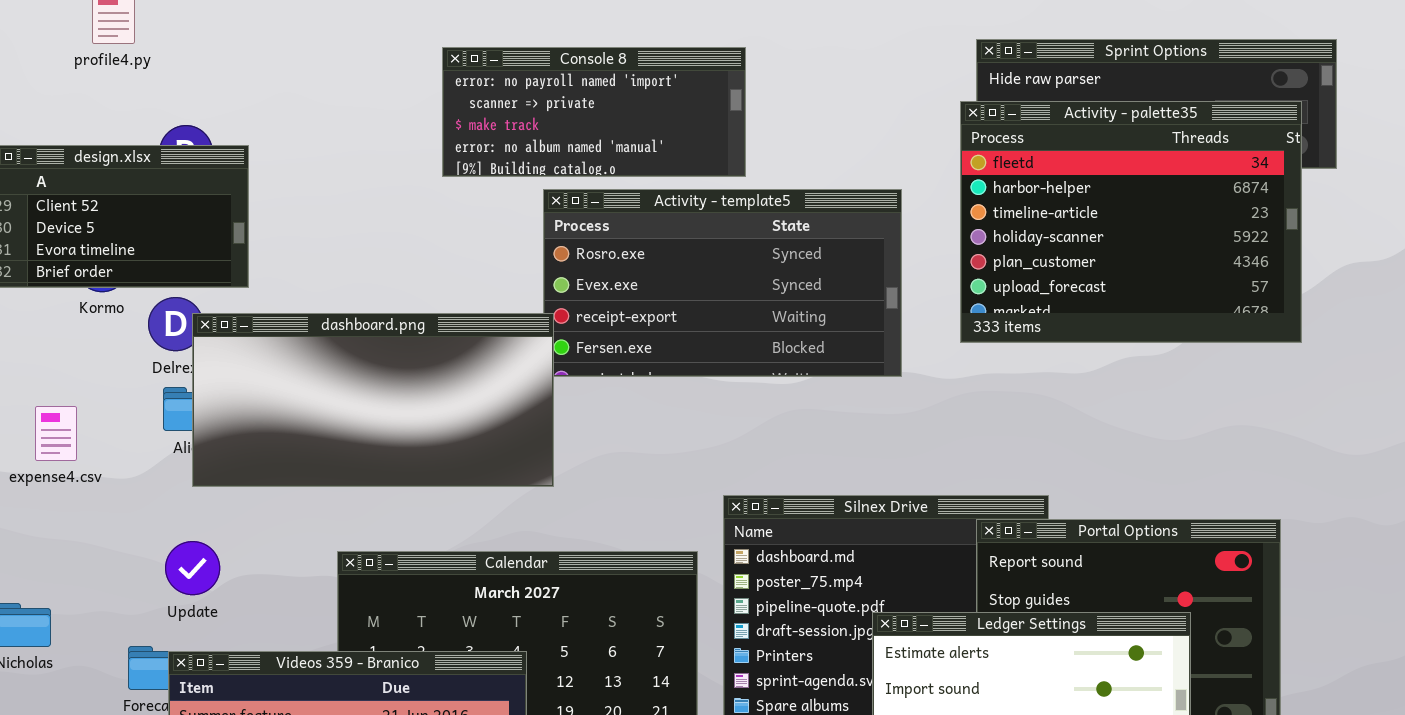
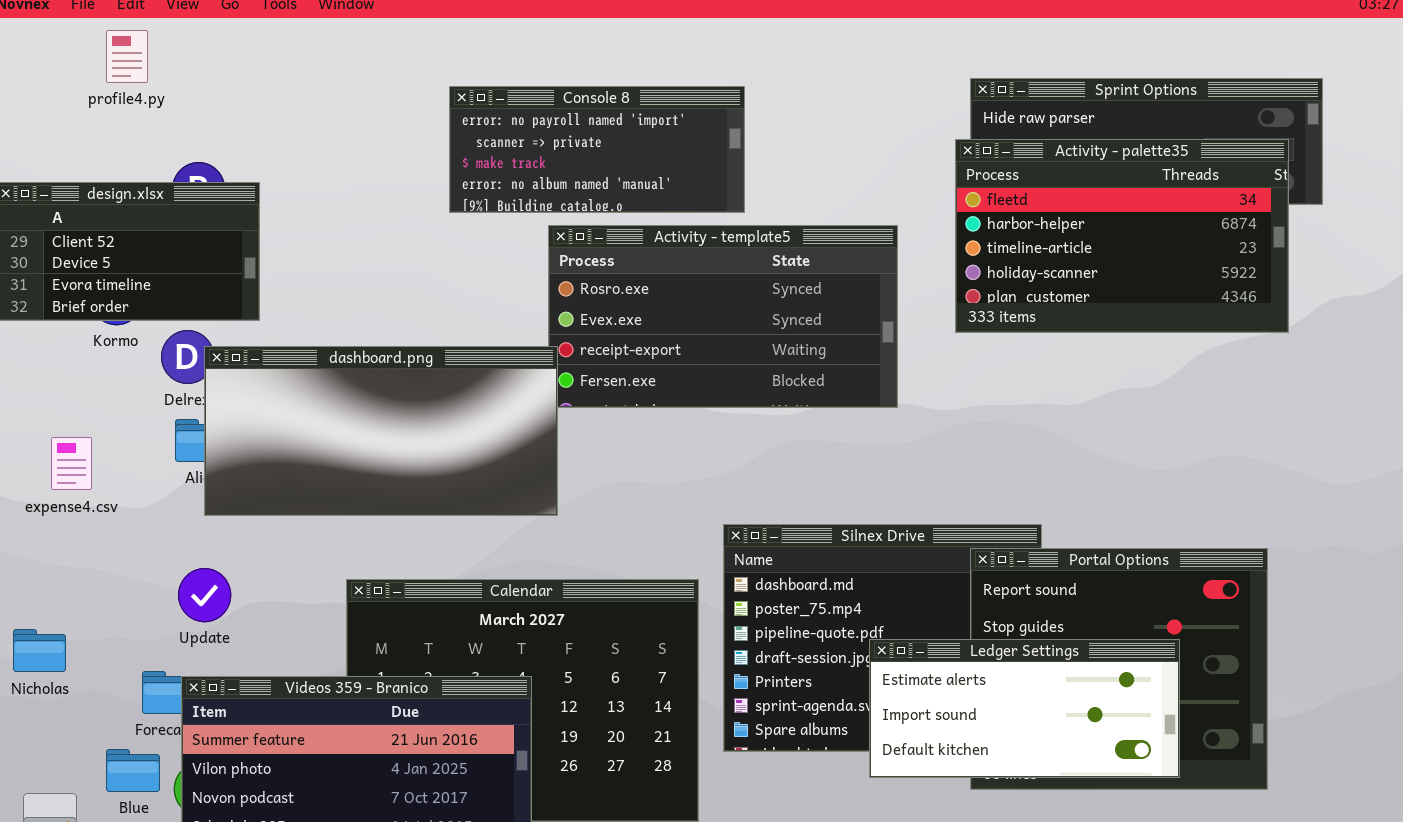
Activity - palette35: [960,101,1302,343] -> [955,139,1289,333], resized

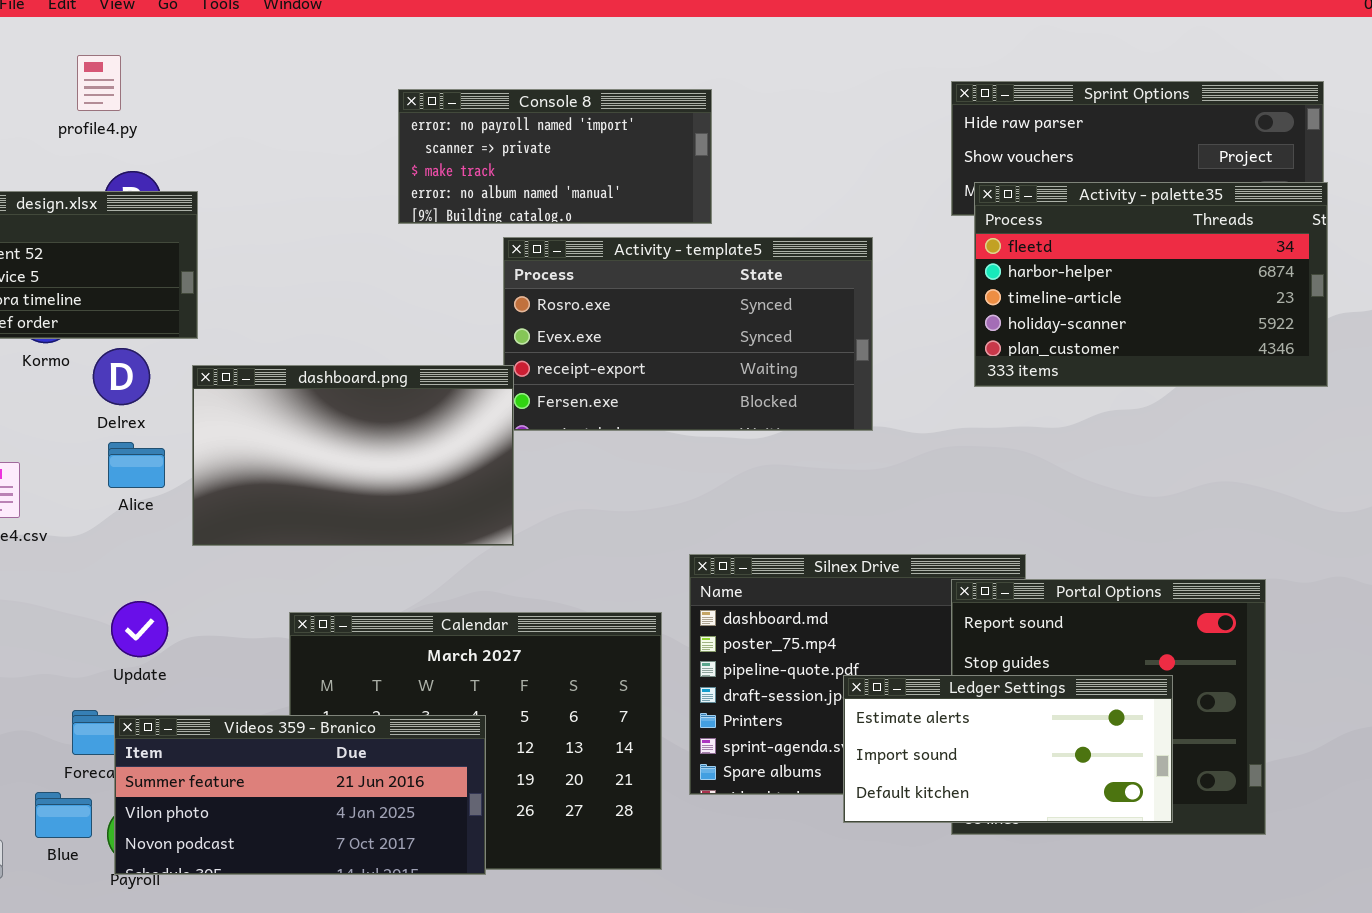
profile4.py: [106,30,148,83] -> [77,55,121,111], moved
Activity - palette35: [955,139,1289,333] -> [974,182,1328,387], moved
dashboard.png: [204,346,558,516] -> [192,365,514,546], resized

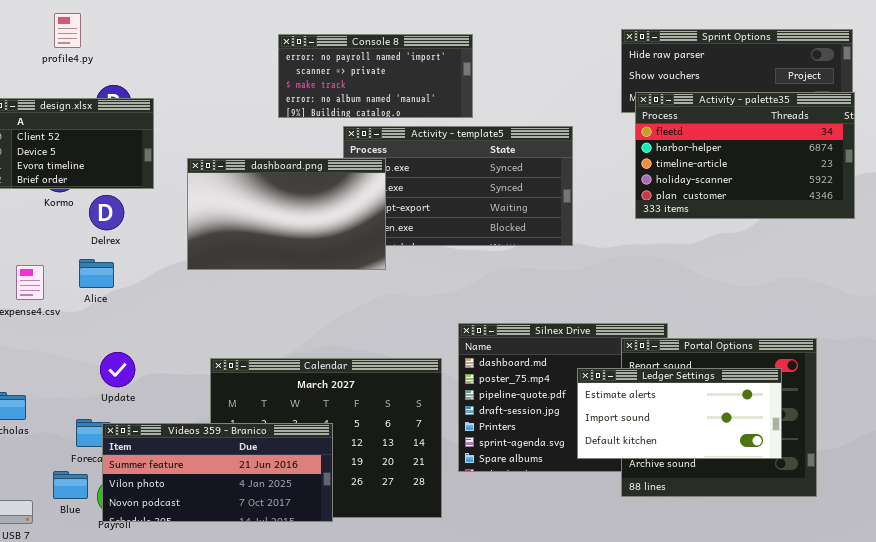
profile4.py: [77,55,121,111] -> [54,13,81,48], moved
dashboard.png: [192,365,514,546] -> [187,158,386,270], moved
Alice: [108,442,165,488] -> [79,259,114,288], moved
Ledger Settings: [843,675,1173,823] -> [577,368,782,459], moved

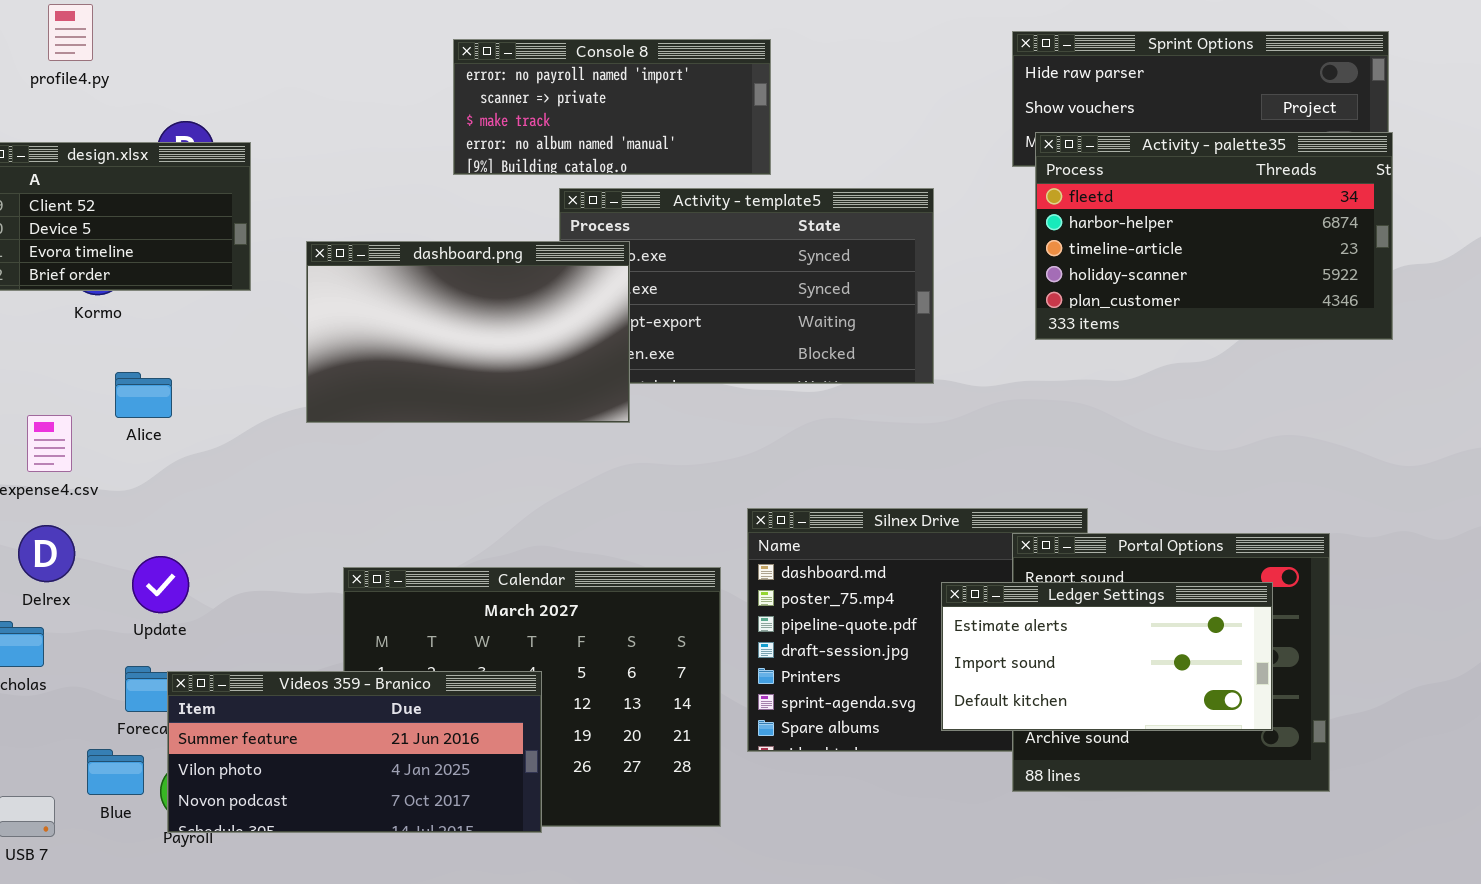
profile4.py: [54,13,81,48] -> [48,4,93,61], moved
Delrex: [89,195,124,230] -> [18,525,75,582], moved
Alice: [79,259,114,288] -> [115,372,172,418], moved
Update: [100,352,135,387] -> [132,556,189,613], moved

